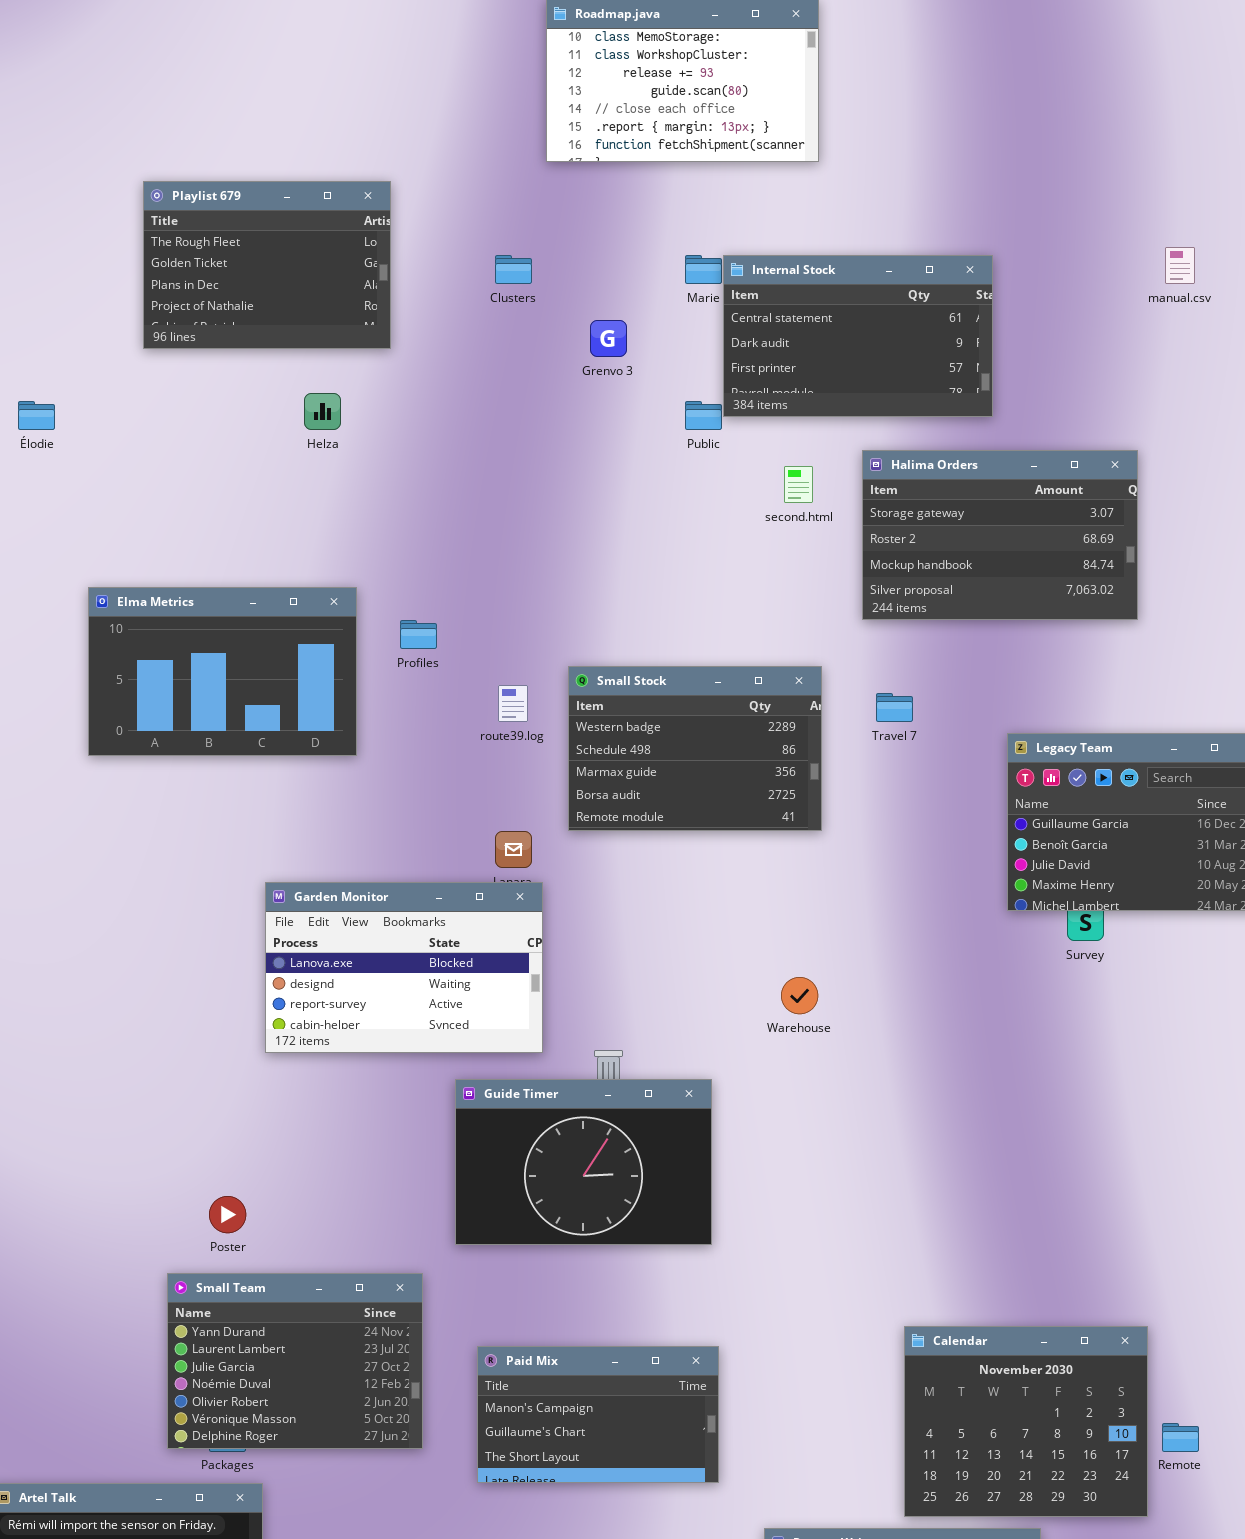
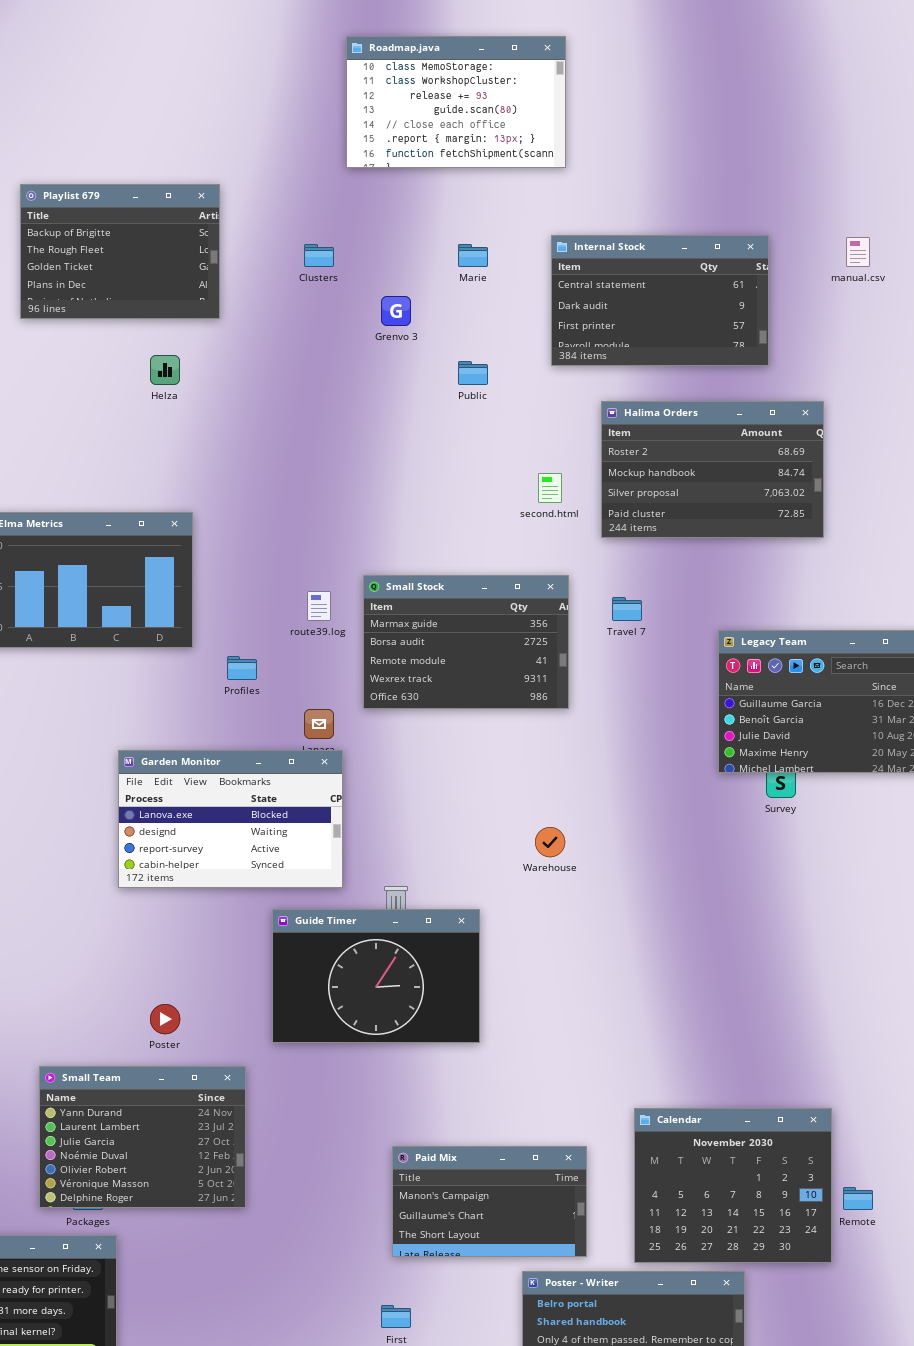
Playlist 679: [143,181,391,349] -> [20,184,220,319], scrolled up 1 row
Internal Stock: [723,255,993,417] -> [551,235,769,366], moved
Halima Orders: [862,450,1138,620] -> [601,401,824,538], scrolled down 1 row
second.html: [784,466,813,503] -> [538,473,562,503], moved
Profiles: [400,620,437,649] -> [227,656,257,680], moved
Small Stock: [568,666,822,831] -> [363,575,569,709], scrolled down 2 rows
Poster: [209,1196,246,1233] -> [150,1004,180,1034], moved
Paid Mix: [477,1346,719,1483] -> [392,1146,587,1257], moved

